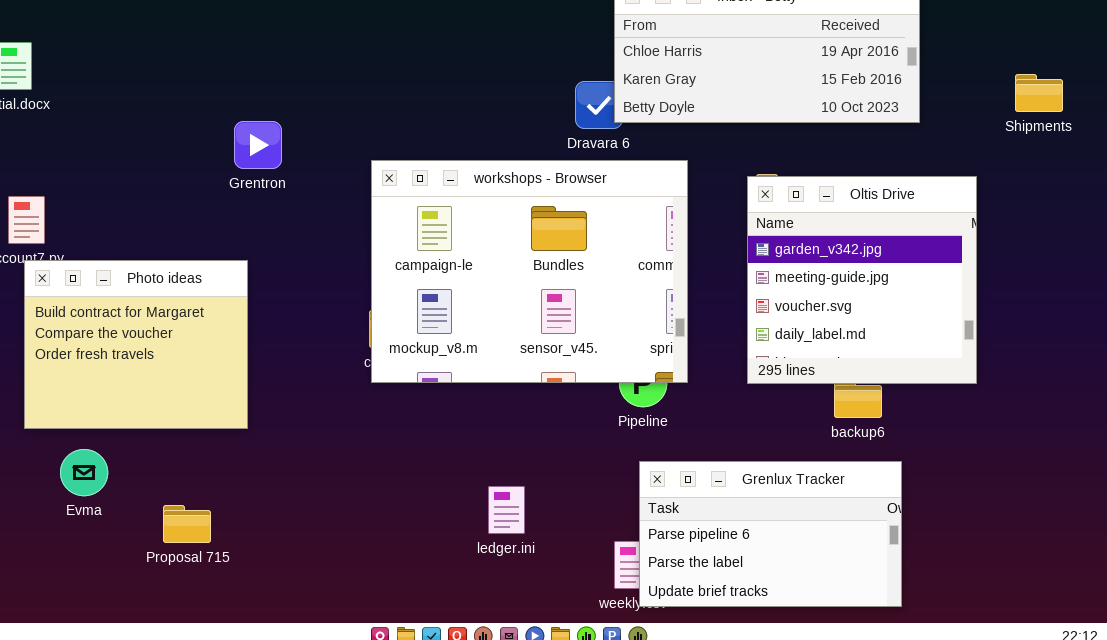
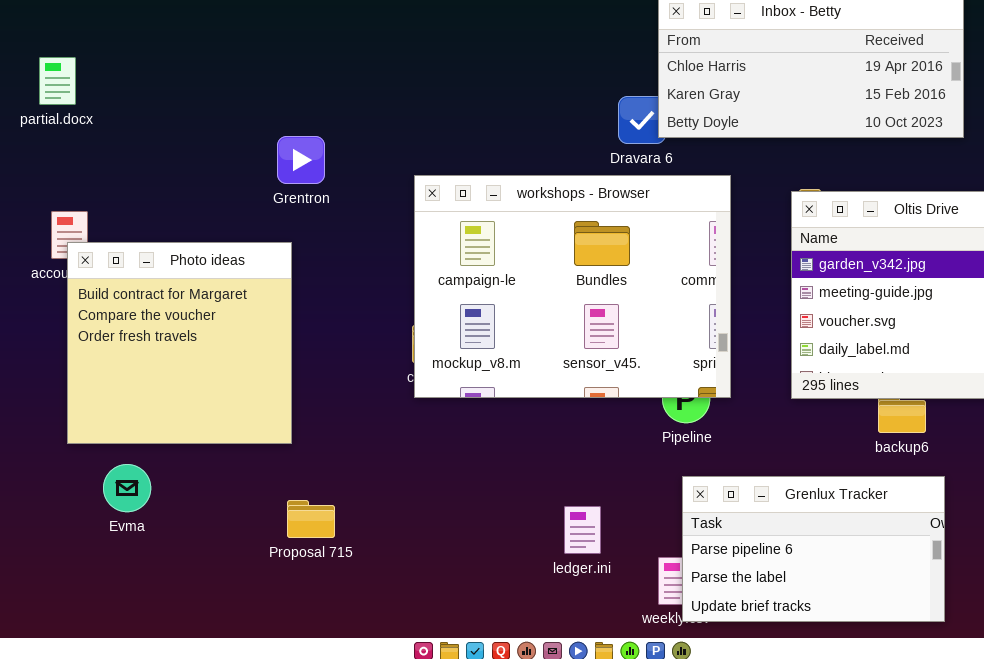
Photo ideas: [24,260,248,429] -> [67,242,292,444], resized
ledger.ini: [488,486,525,534] -> [564,506,601,554], moved
Proposal 715: [163,505,211,543] -> [287,500,335,538], moved

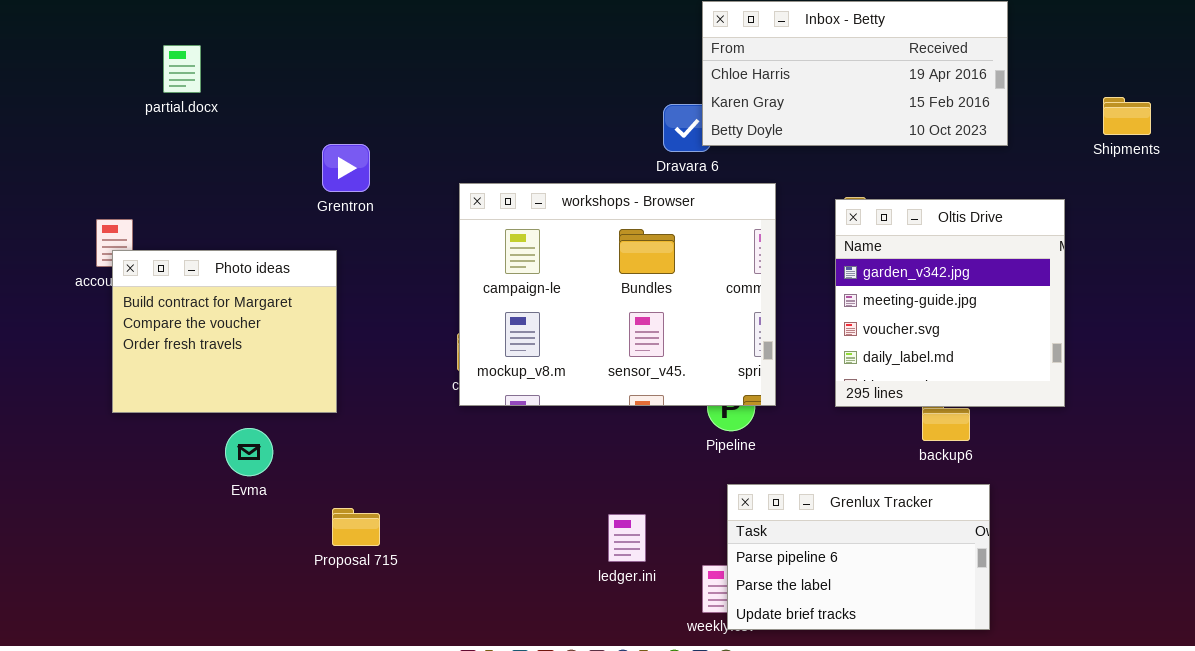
partial.docx: [39,57,76,105] -> [163,45,201,93], moved
Photo ideas: [67,242,292,444] -> [112,250,337,413], resized
Evma: [103,464,151,512] -> [225,428,273,476], moved

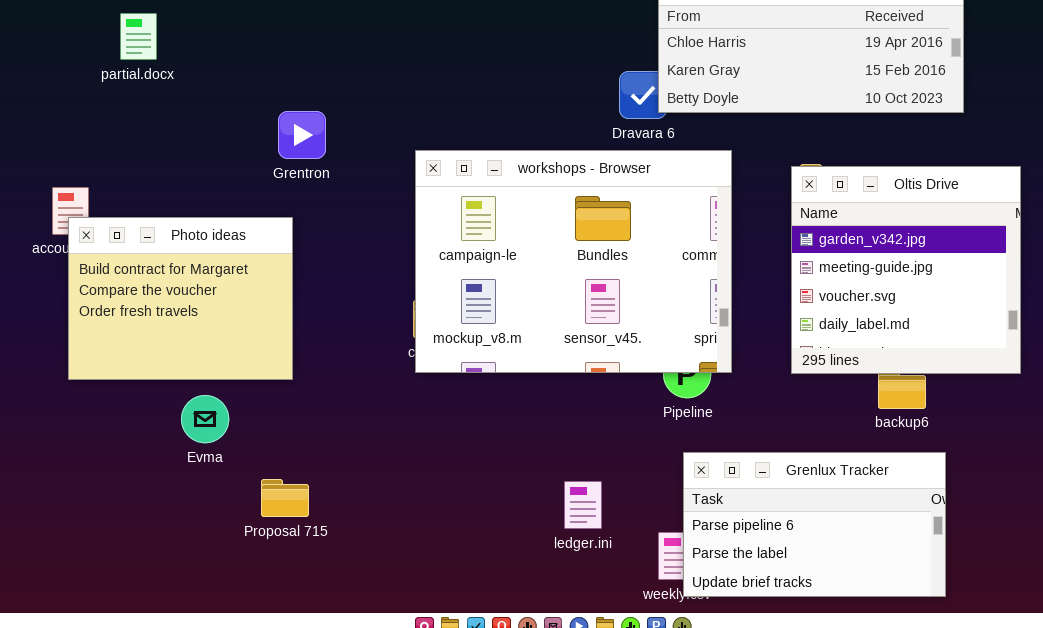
Proposal 715: [332,508,380,546] -> [261,479,309,517], moved

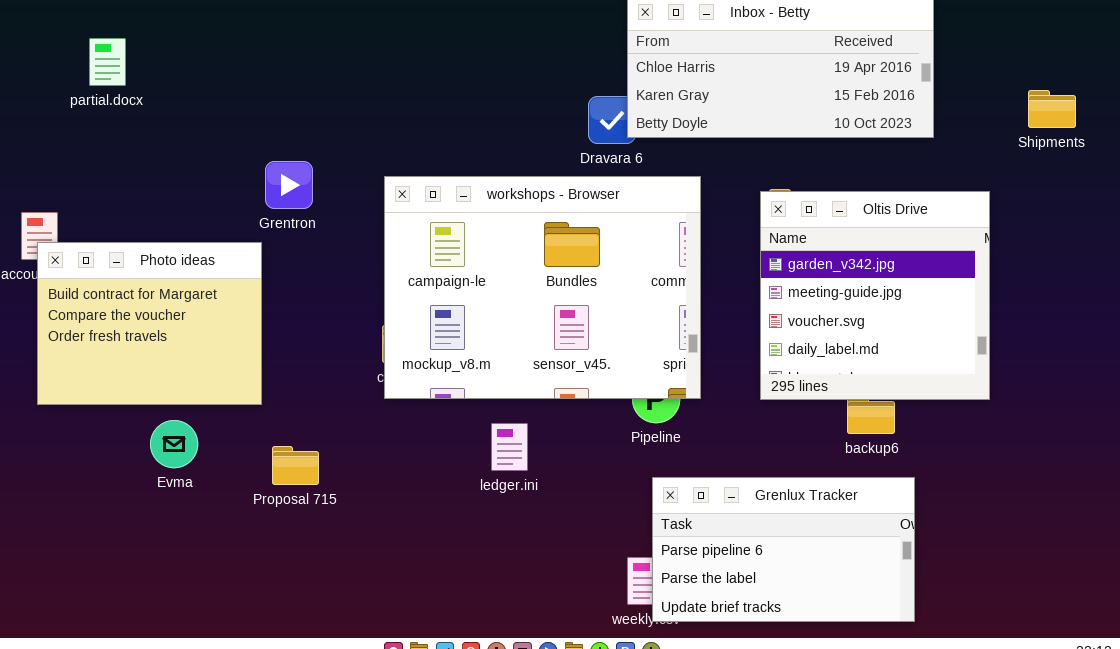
Grentron: [278,111,326,159] -> [265,161,313,209], moved
Proposal 715: [261,479,309,517] -> [272,446,319,485], moved
ledger.ini: [564,481,602,529] -> [491,423,528,471], moved

